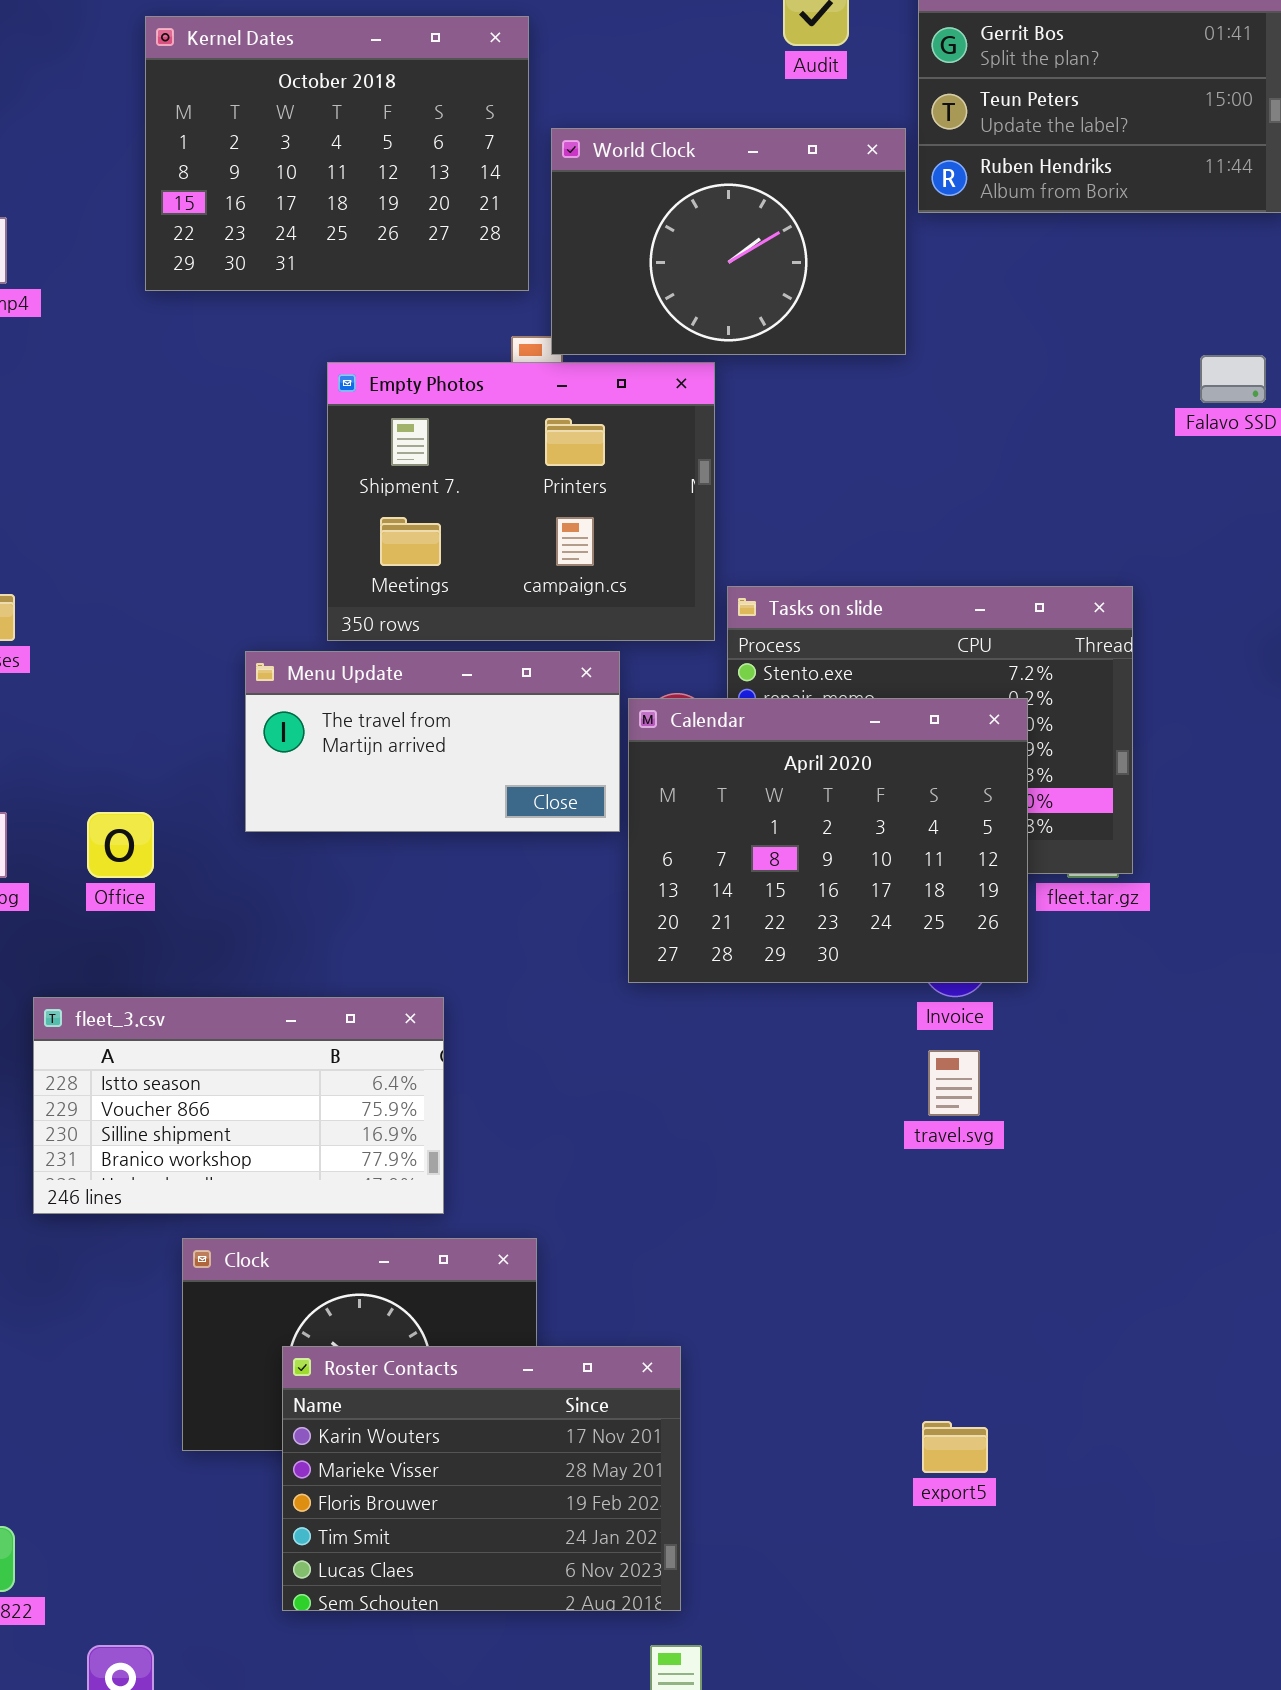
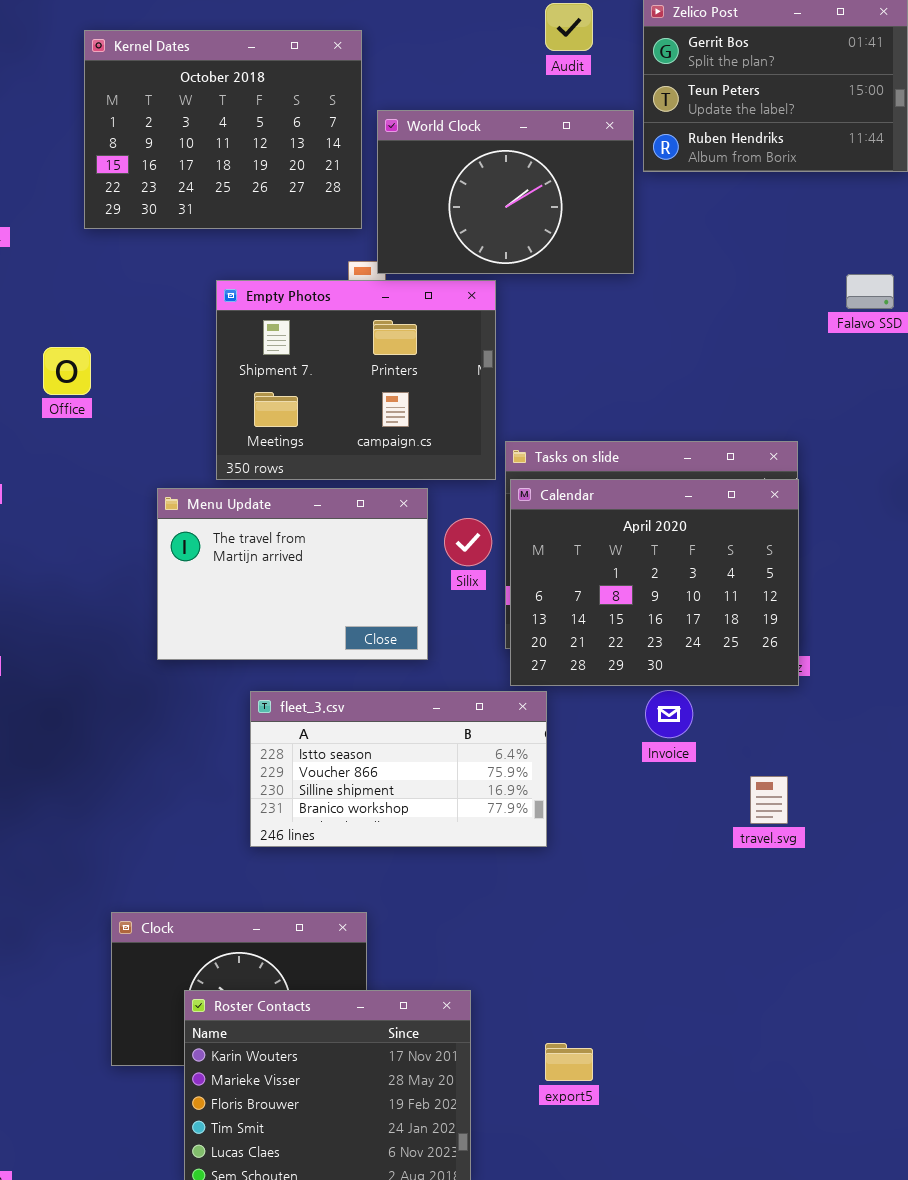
Menu Update: [245,651,620,832] -> [157,488,428,660], resized
Calendar: [628,698,1028,983] -> [510,479,799,686], moved
Office: [87,812,154,878] -> [43,347,91,395], moved
fleet_3.csv: [33,997,444,1214] -> [250,691,547,847], moved
travel.svg: [928,1050,980,1116] -> [750,776,788,824], moved
export5: [922,1421,988,1473] -> [545,1043,593,1081], moved

